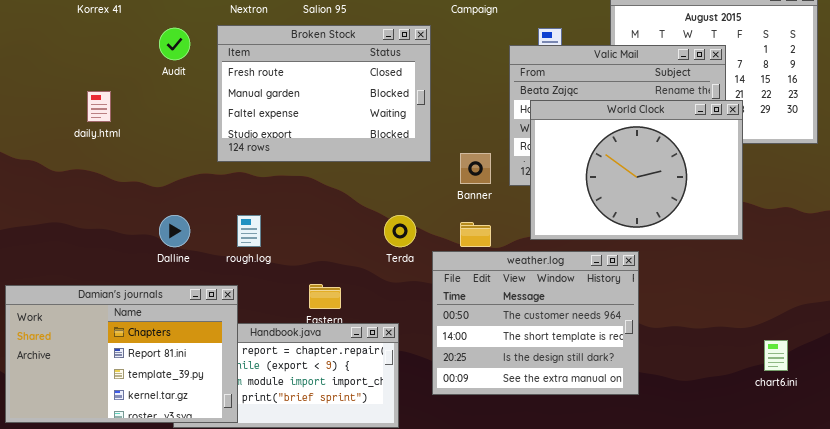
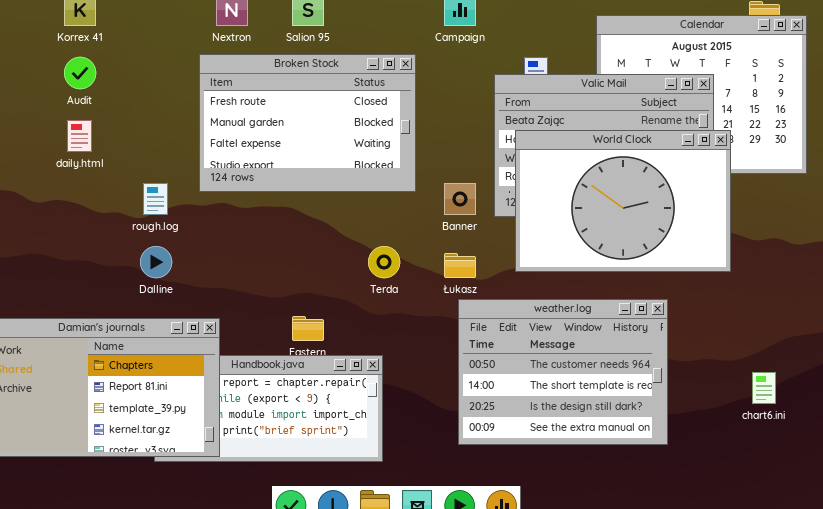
Audit: [159,28,190,60] -> [64,57,96,89], moved
rough.log: [237,215,261,247] -> [143,183,168,215], moved
weather.log: [432,251,639,395] -> [458,299,668,445], moved

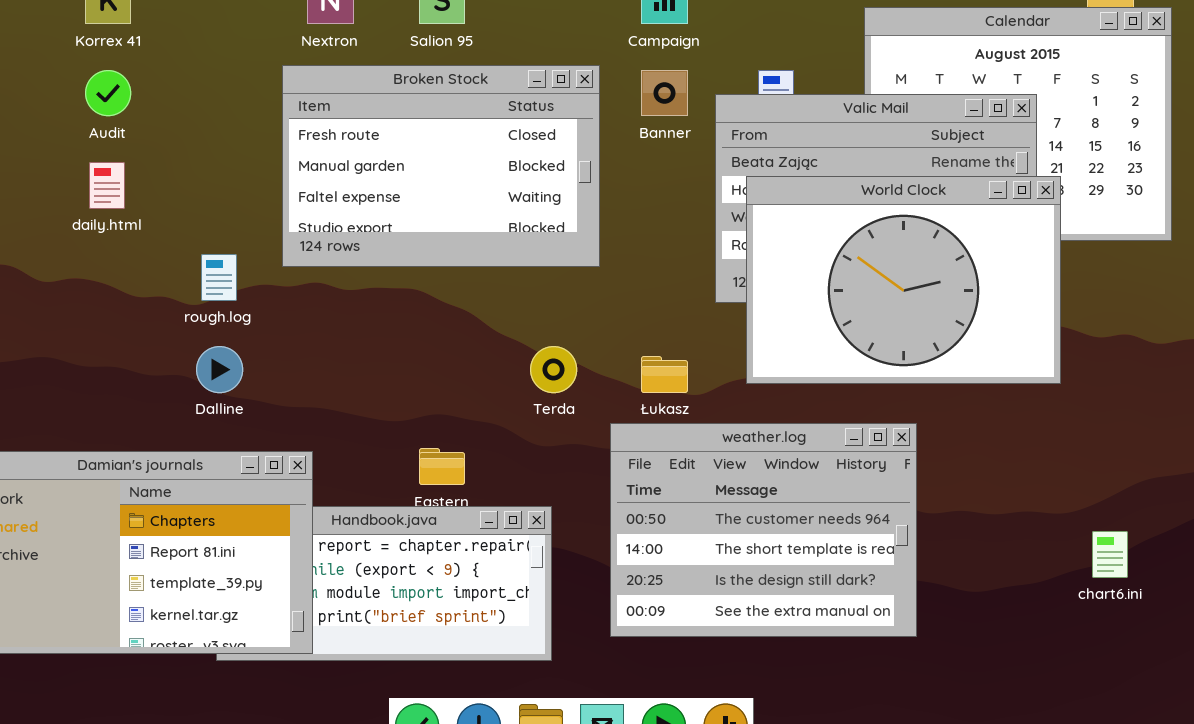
Banner: [444,183,476,215] -> [641,70,688,116], moved
weather.log: [458,299,668,445] -> [610,423,917,637], moved

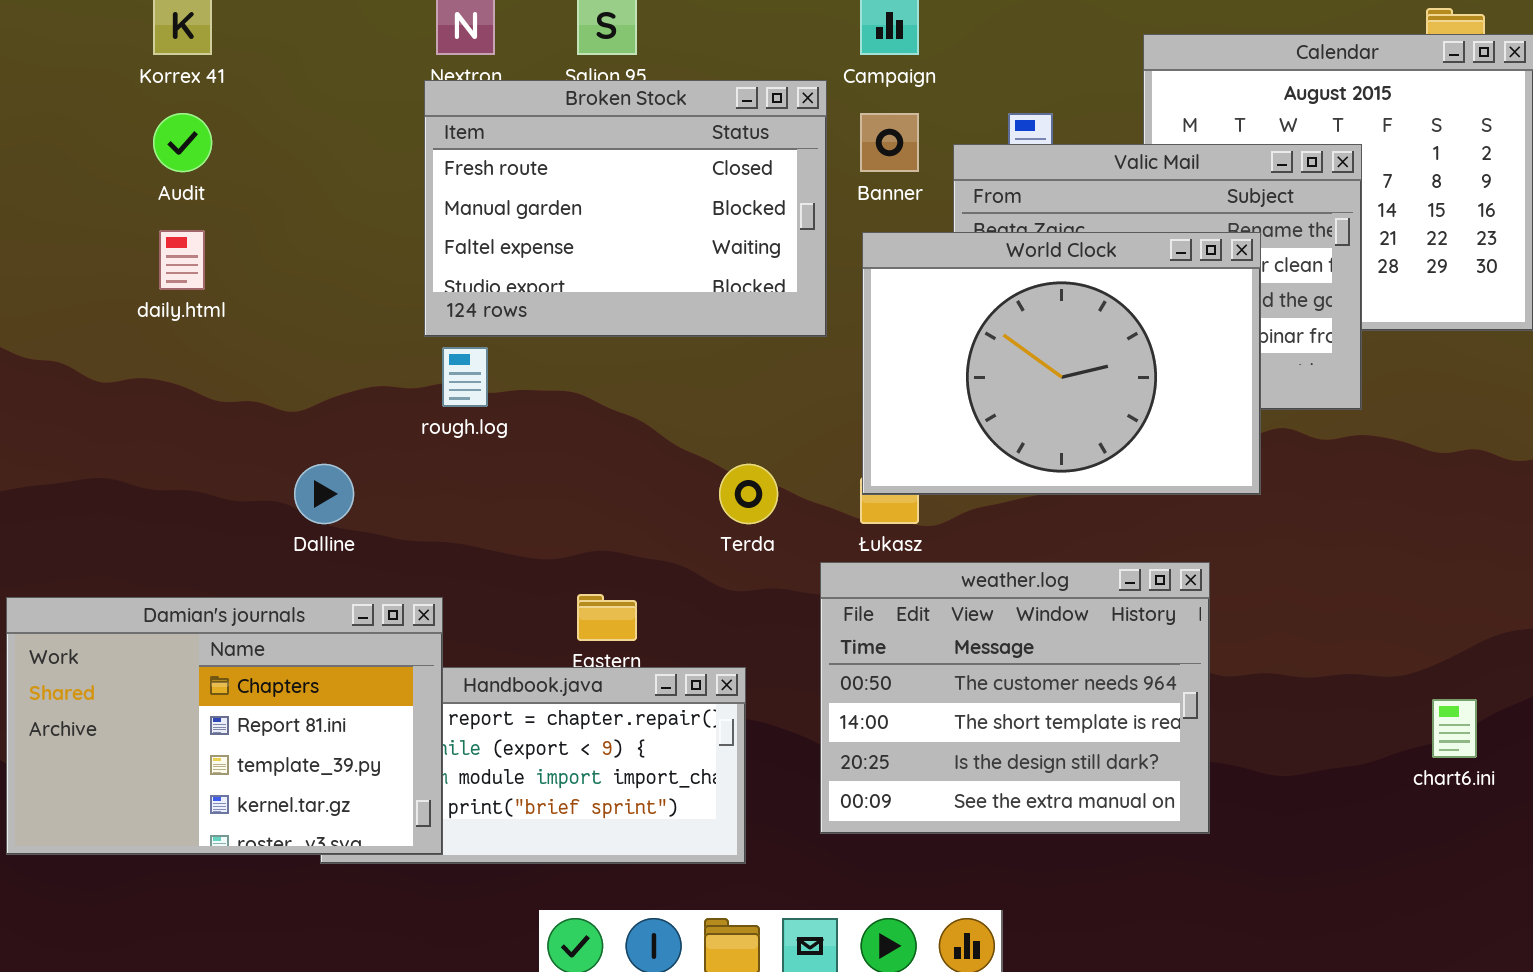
Broken Stock: [282,65,600,267] -> [424,80,827,337], moved
World Clock: [746,176,1061,384] -> [862,232,1261,495], moved
rough.log: [201,254,237,301] -> [442,347,488,407], moved

